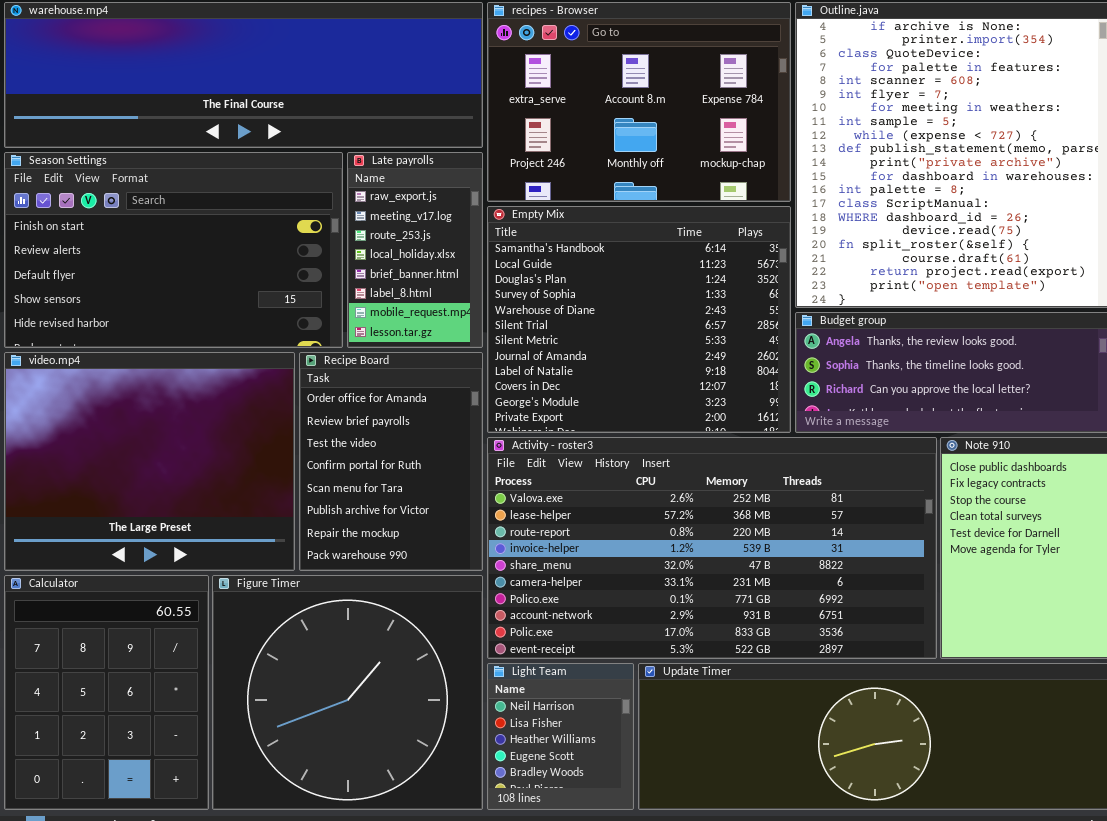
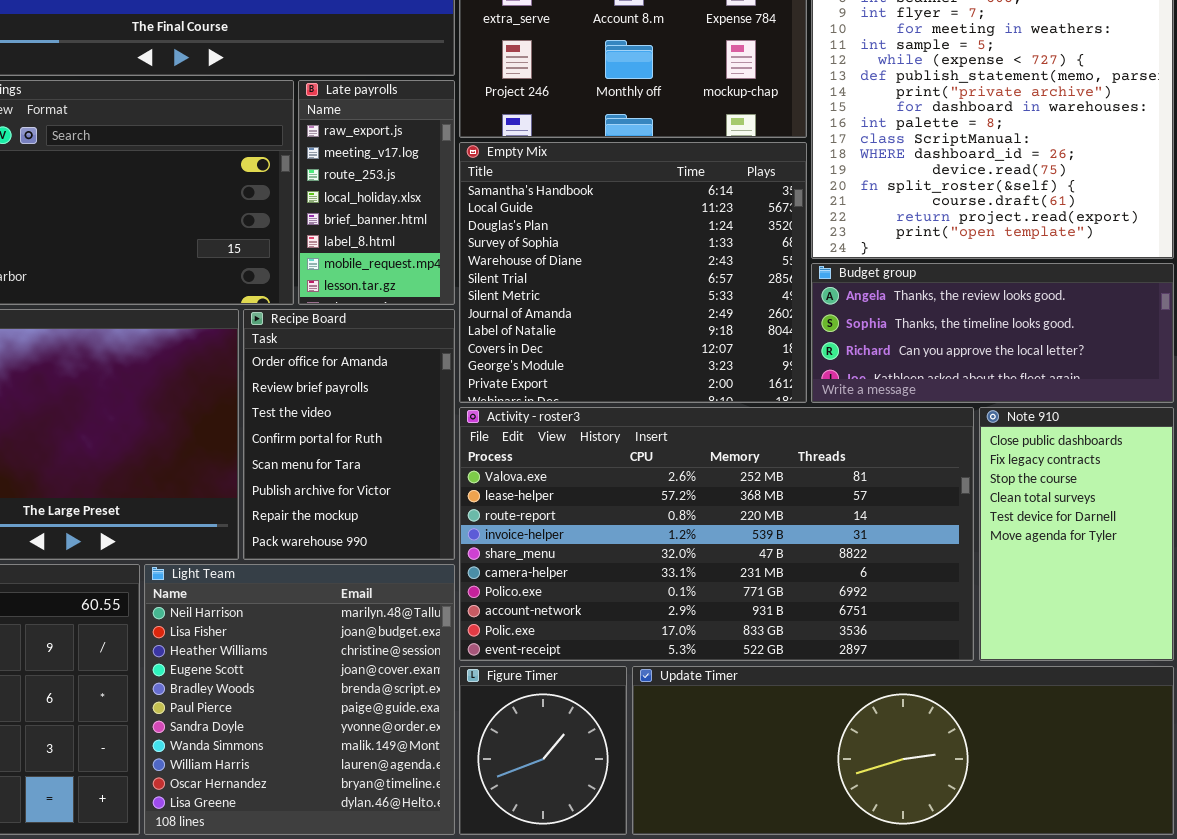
Figure Timer: [212,575,483,810] -> [459,666,627,835], moved, resized
Light Team: [487,663,634,810] -> [144,564,455,835], moved, resized

